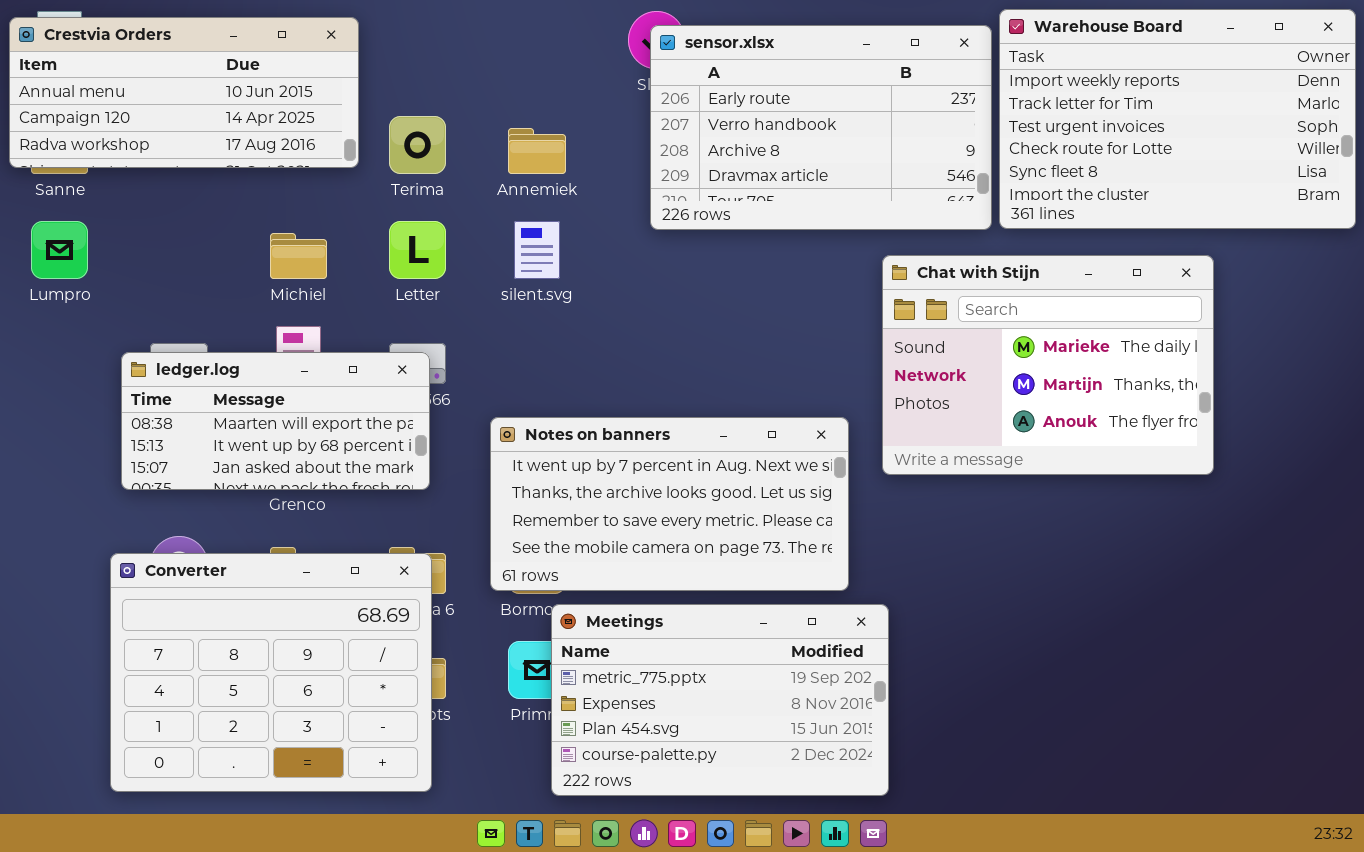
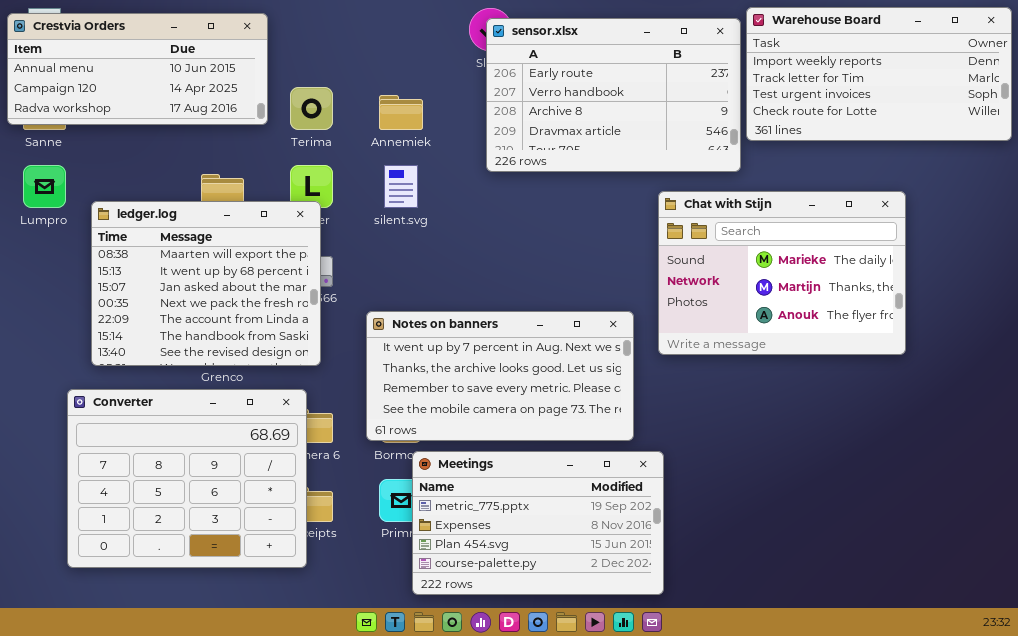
Warehouse Board: [999,9,1356,229] -> [746,7,1012,141], resized
ledger.log: [121,352,430,490] -> [91,201,321,366], resized
Converter: [110,553,432,792] -> [67,389,307,568], moved

